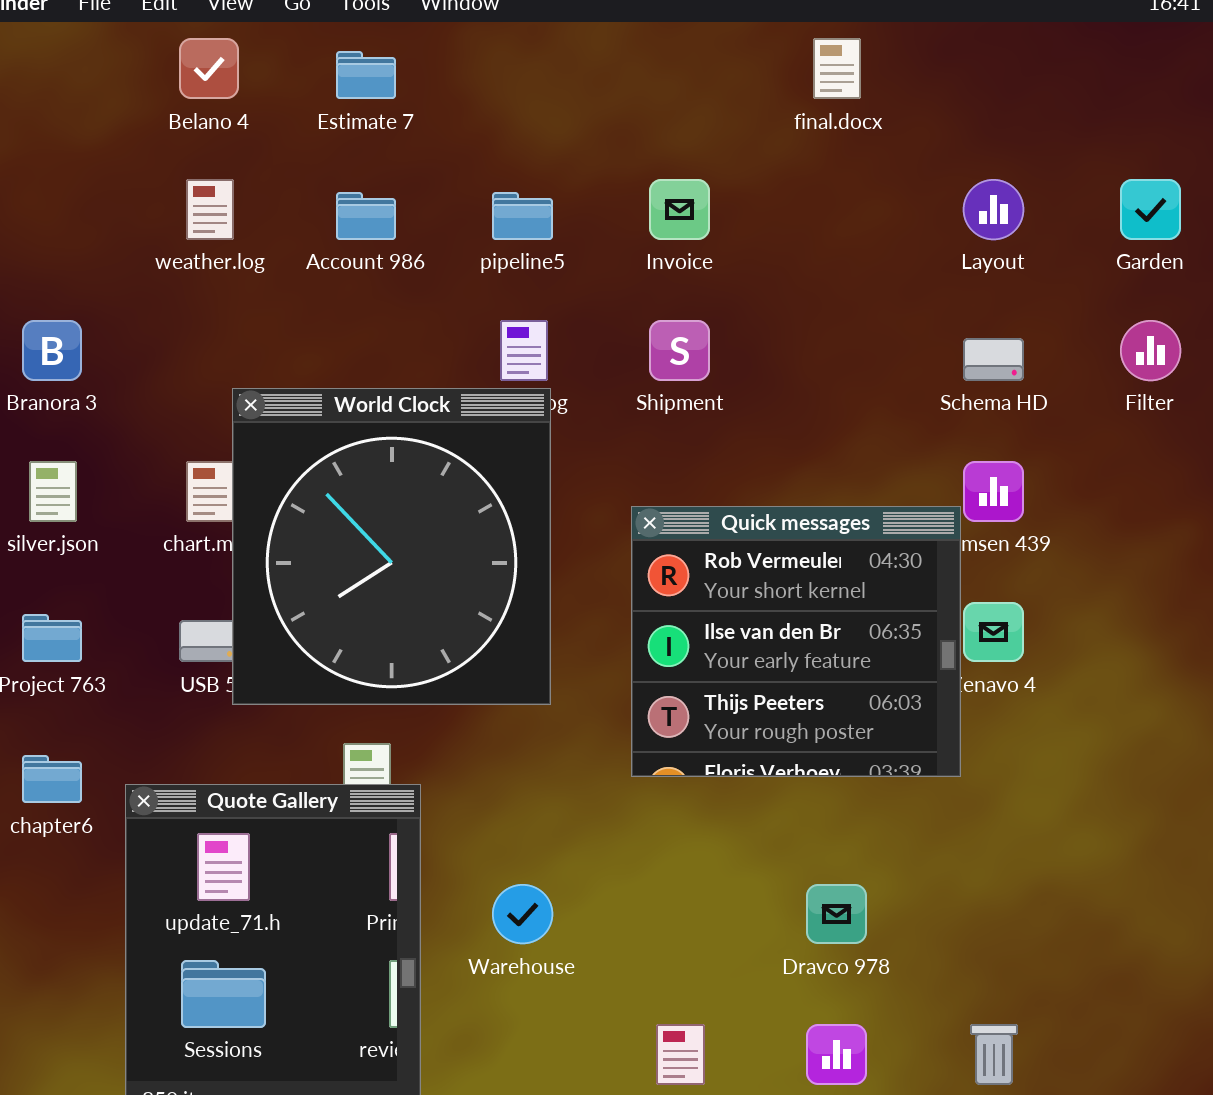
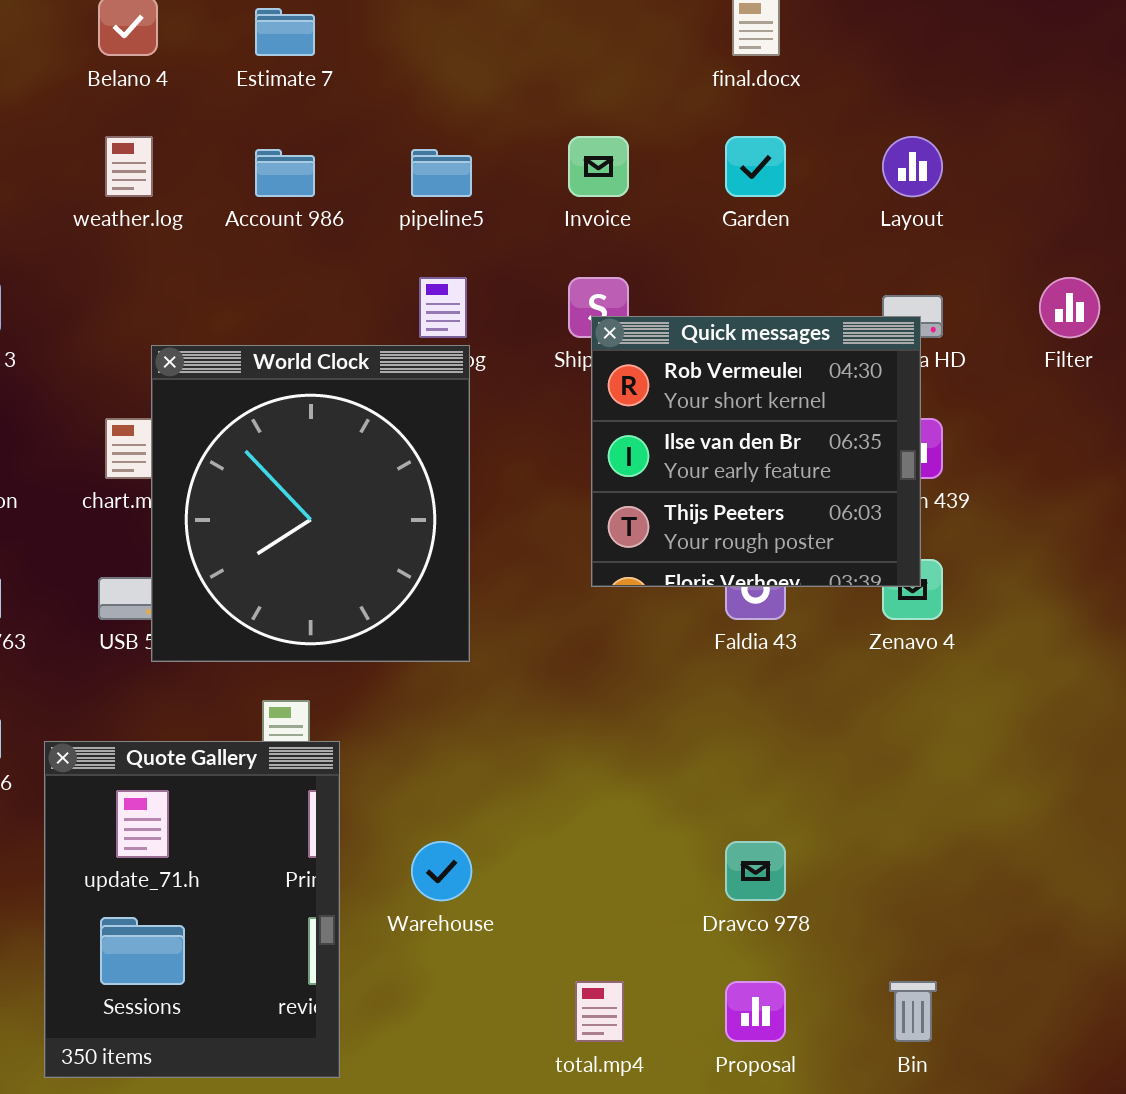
Garden: [1120,179,1181,240] -> [725,136,786,197], moved
Quick messages: [631,506,961,777] -> [591,316,921,587], moved

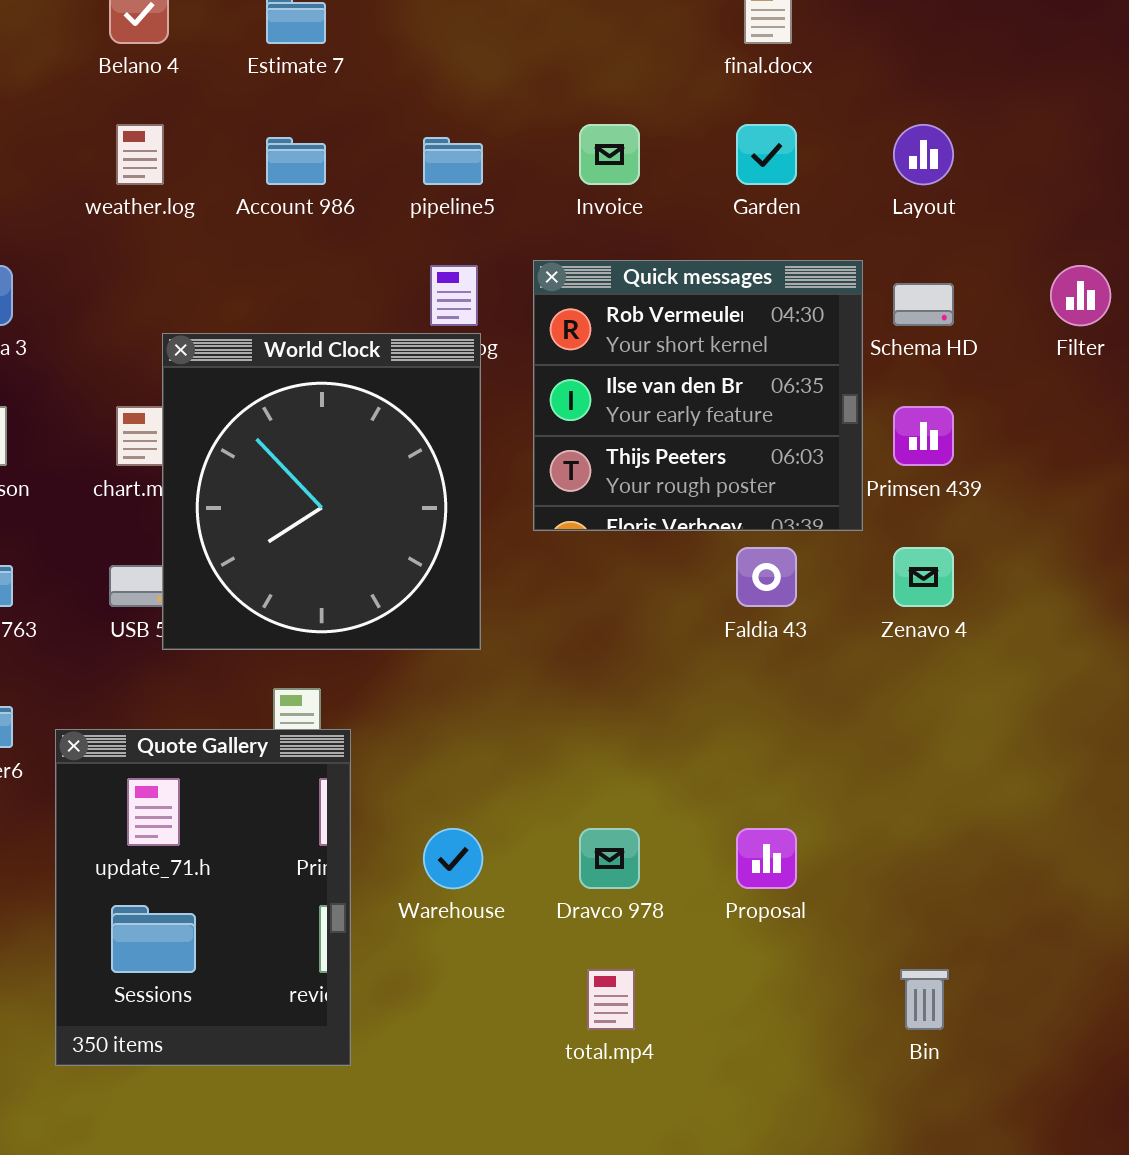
Quick messages: [591,316,921,587] -> [533,260,863,531], moved
Dravco 978: [725,841,786,901] -> [579,828,640,889], moved
Proposal: [725,981,786,1042] -> [736,828,797,889], moved

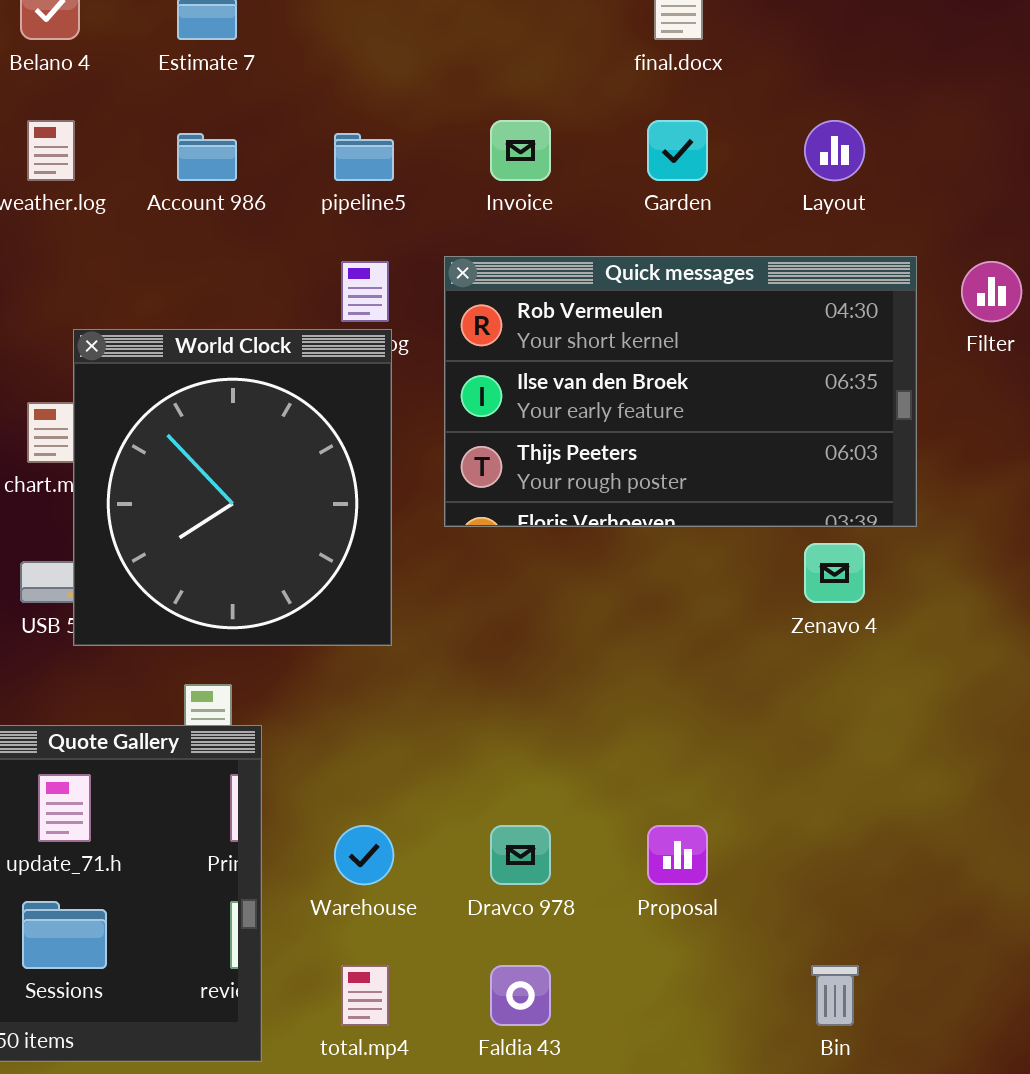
Quick messages: [533,260,863,531] -> [444,256,917,527], resized
Faldia 43: [736,547,797,607] -> [490,965,551,1026], moved
total.mp4: [587,969,635,1030] -> [341,965,389,1026], moved

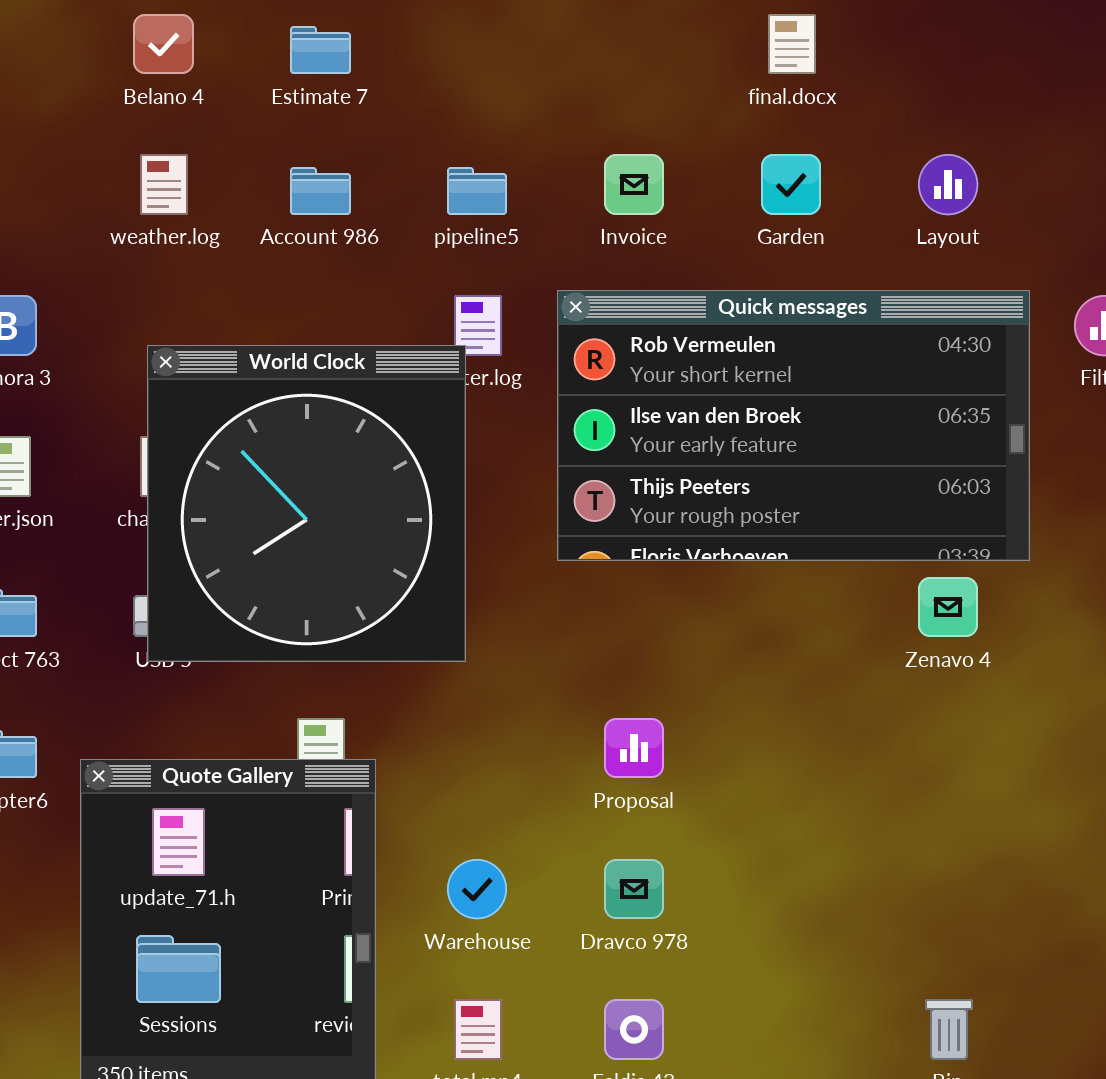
World Clock: [73,329,392,646] -> [147,345,466,662], moved
Proposal: [647,825,708,885] -> [604,718,664,778], moved

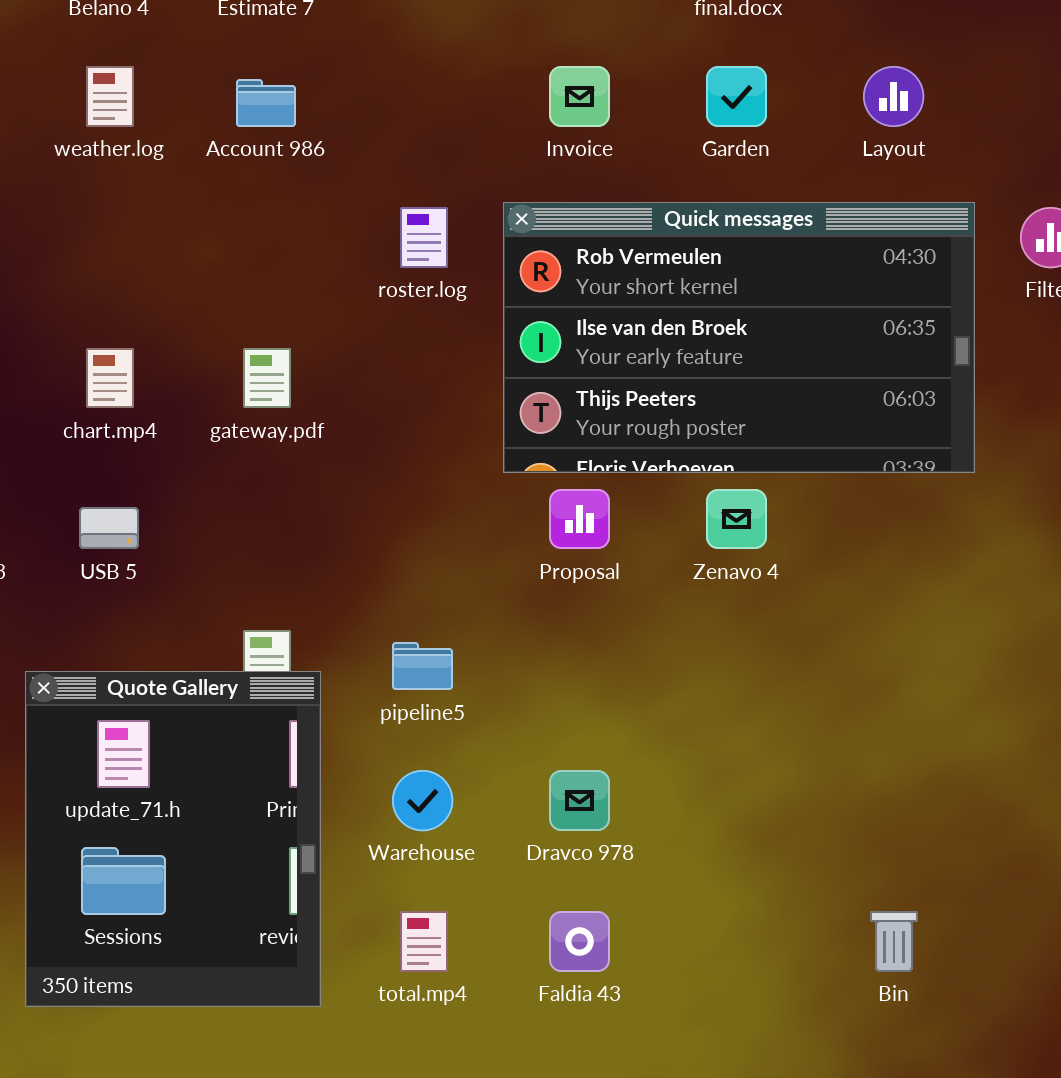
pipeline5: [447,167,507,215] -> [392,642,453,690], moved
World Clock: [147,345,466,662] -> none, closed
Zenavo 4: [918,577,978,637] -> [706,489,767,549], moved
Proposal: [604,718,664,778] -> [549,489,610,549], moved

